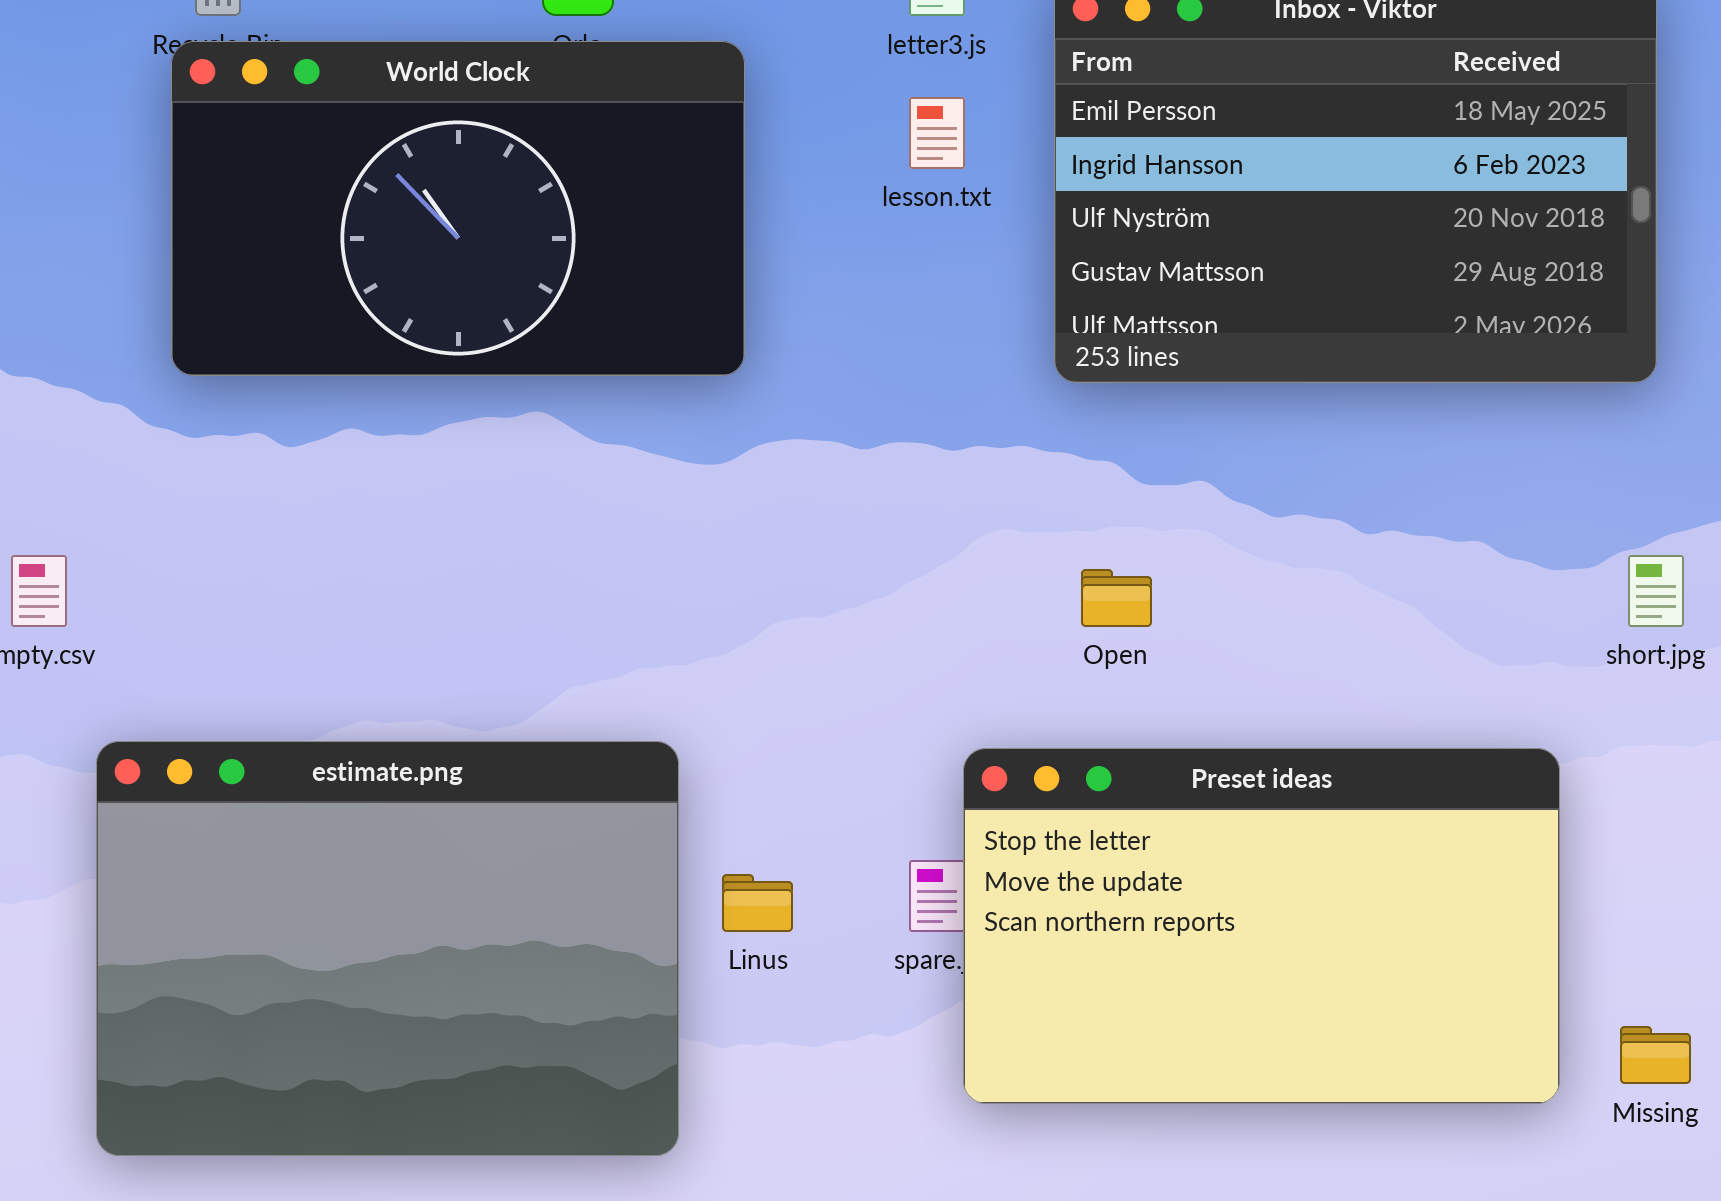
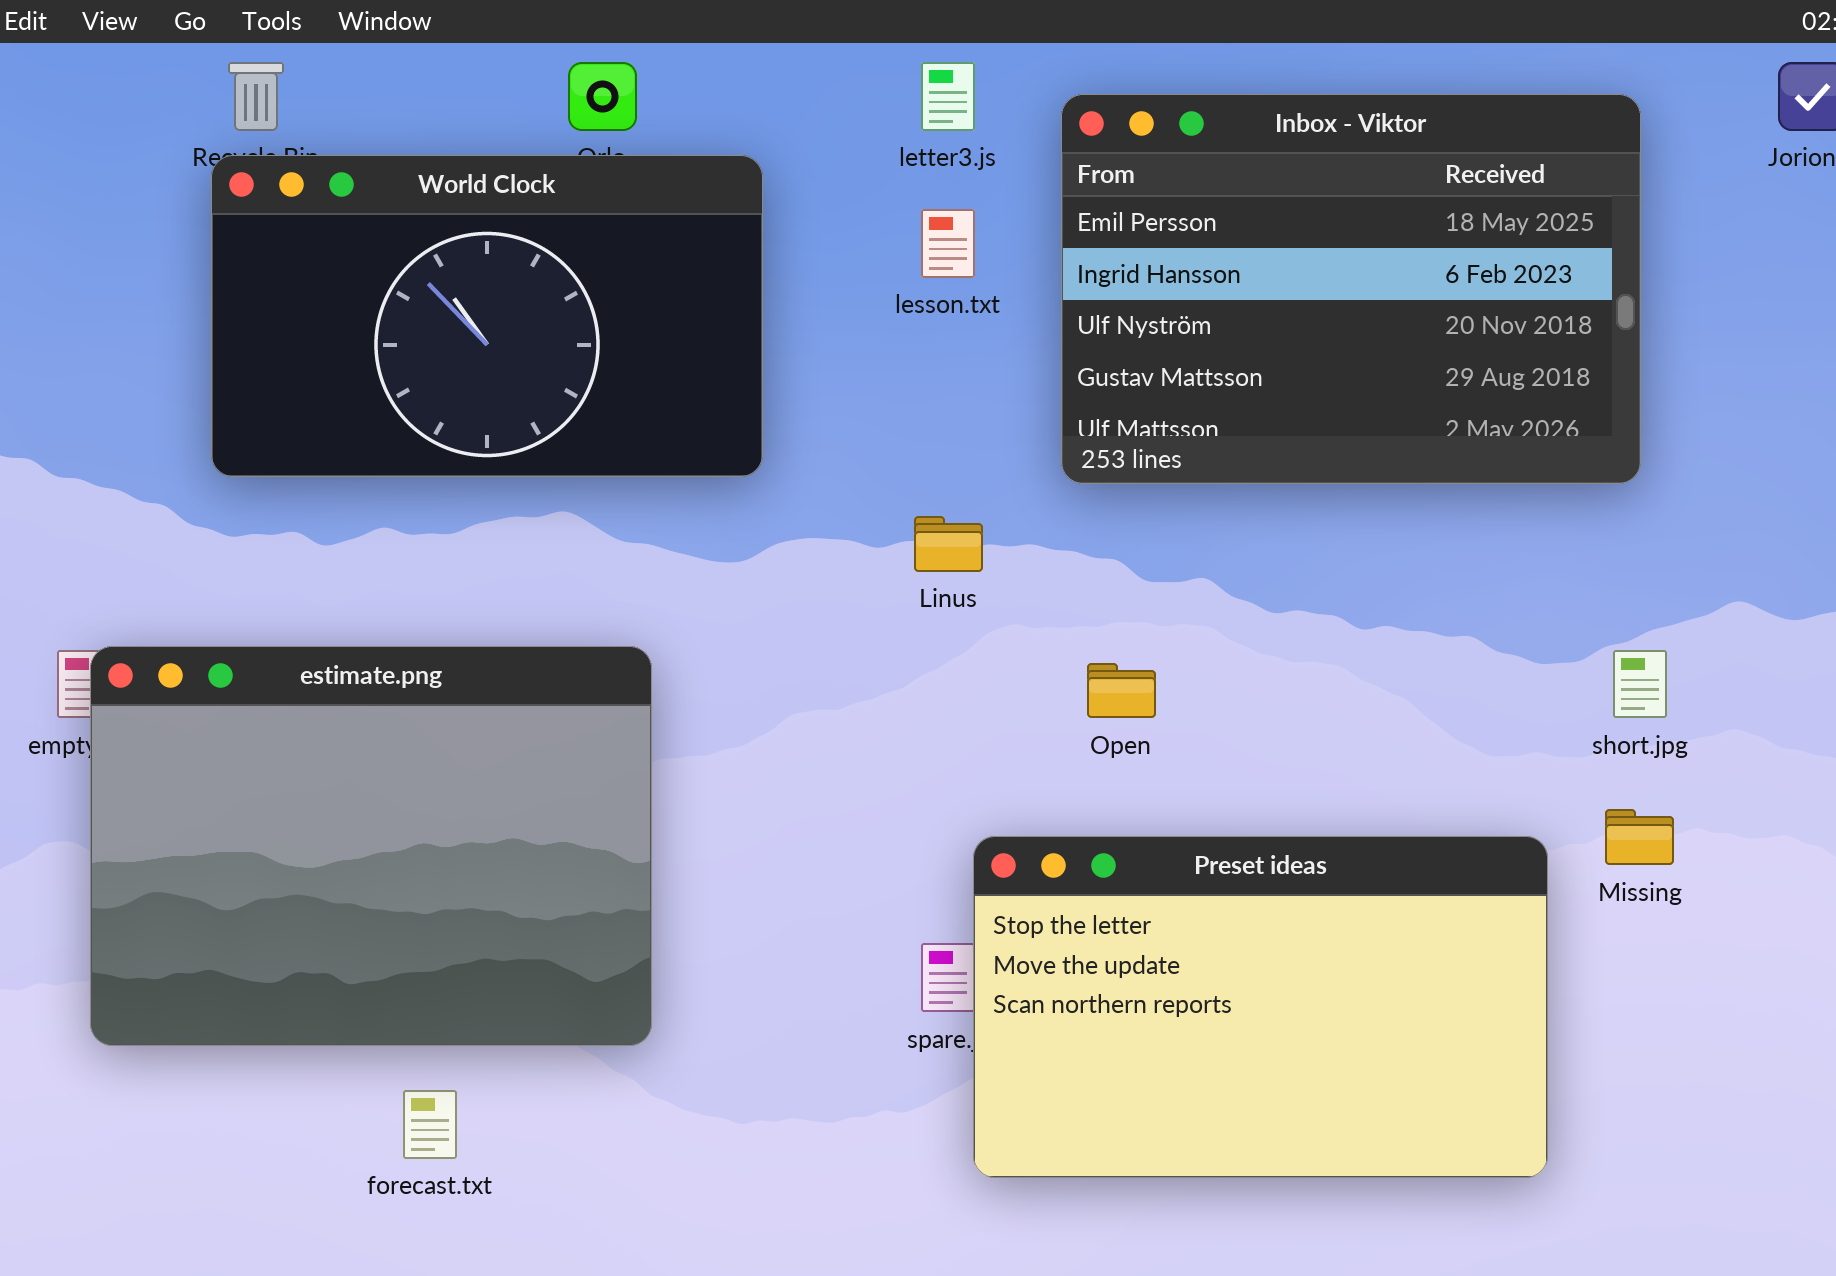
estimate.png: [96,741,679,1156] -> [90,646,652,1046], moved
Linus: [722,874,793,932] -> [914,516,983,572], moved
Missing: [1620,1026,1691,1084] -> [1605,809,1674,865], moved

